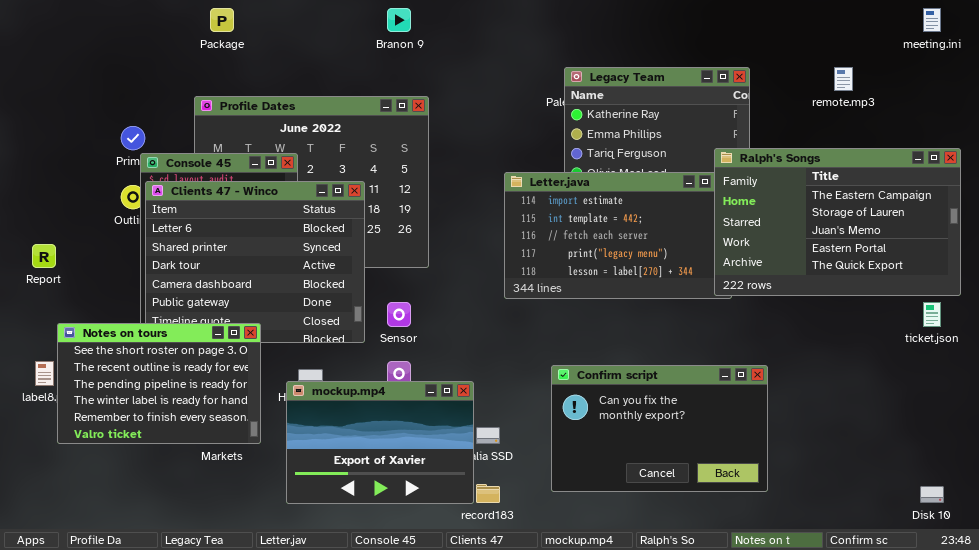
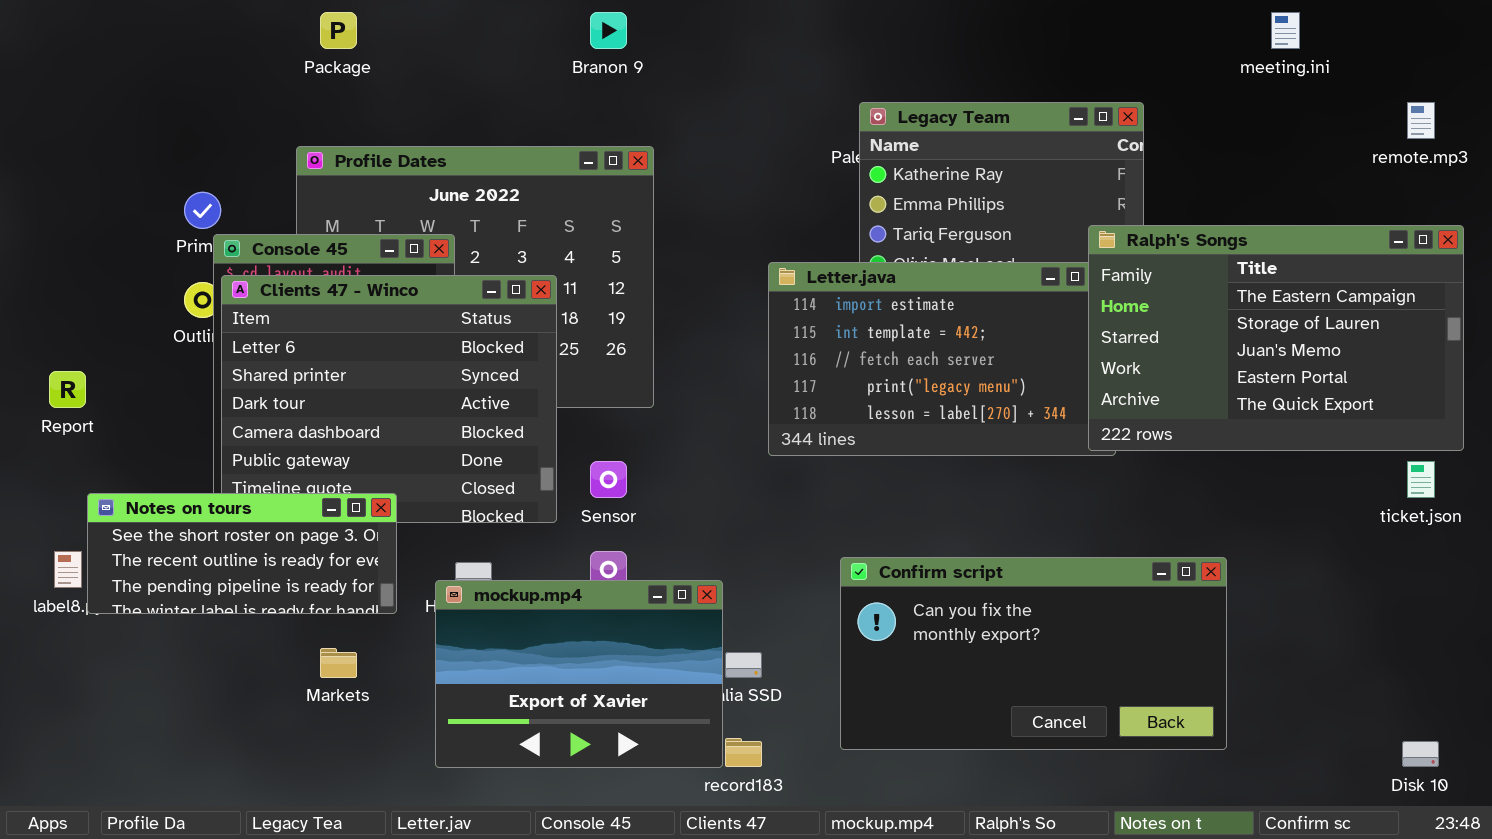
meeting.ini: [923,8,941,32] -> [1271,12,1300,49], moved
remote.mp3: [834,67,853,91] -> [1407,102,1435,139], moved
Notes on tours: [57,323,261,444] -> [87,493,397,614], resized
Confirm script: [551,365,768,492] -> [840,557,1227,750], resized

